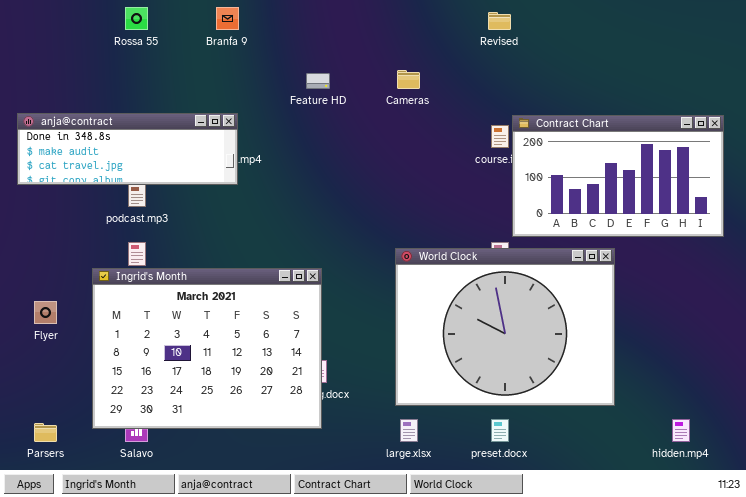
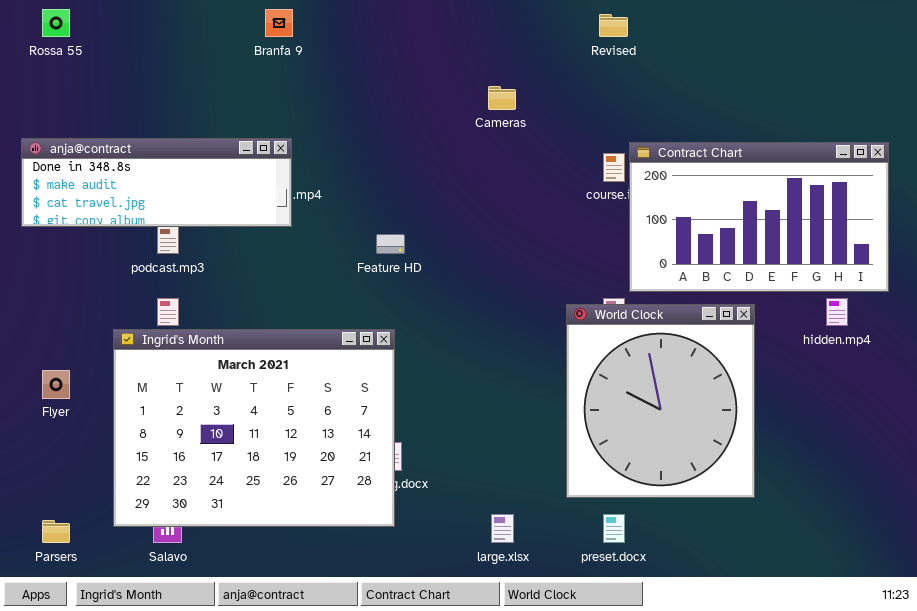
Rossa 55: [125,7,148,30] -> [42,9,70,37], moved
Feature HD: [306,73,330,89] -> [376,234,405,254], moved
World Clock: [395,248,615,406] -> [566,304,755,498], resized
hidden.mp4: [672,419,690,442] -> [826,298,848,326], moved

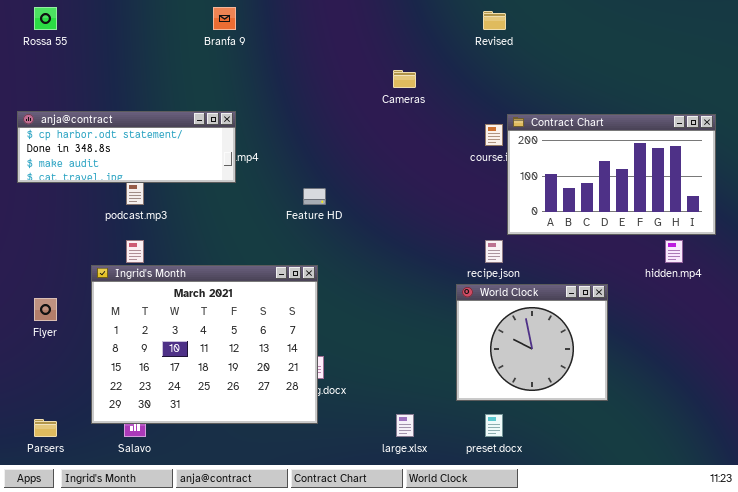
anja@contract: [21,138,292,227] -> [17,111,236,183], scrolled up 1 row
World Clock: [566,304,755,498] -> [456,284,608,401], resized

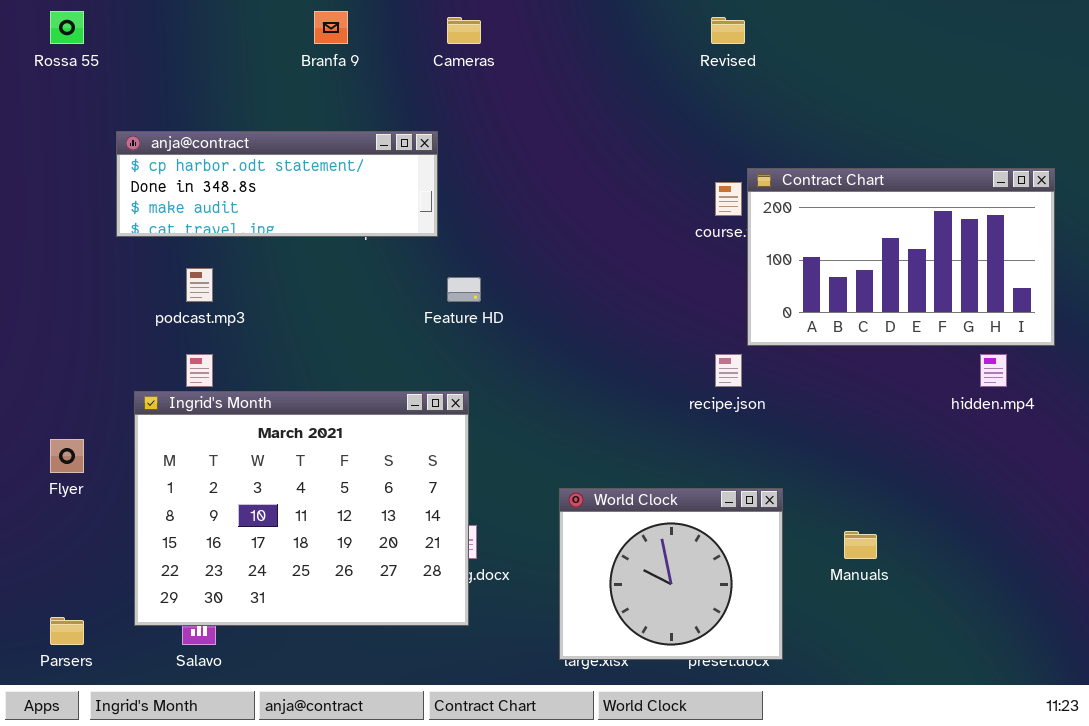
Cameras: [393,70,416,88] -> [447,17,481,44], moved
anja@contract: [17,111,236,183] -> [116,131,438,237], moved
World Clock: [456,284,608,401] -> [559,488,783,660], moved

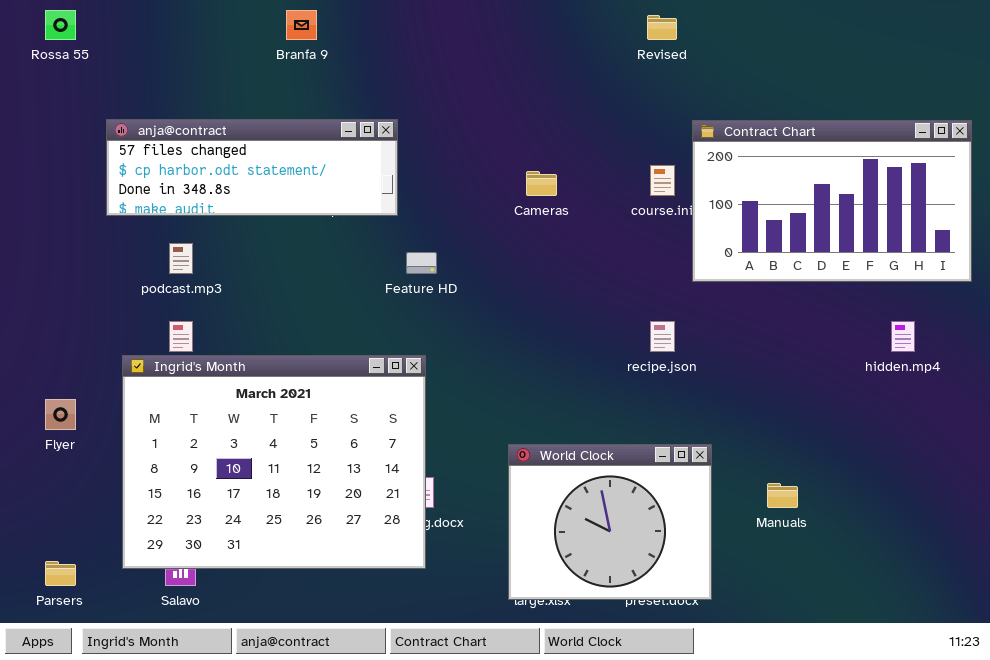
Cameras: [447,17,481,44] -> [526,171,557,196], moved
anja@contract: [116,131,438,237] -> [106,119,398,216], scrolled up 1 row
Contract Chart: [747,168,1055,346] -> [692,120,972,282], moved

